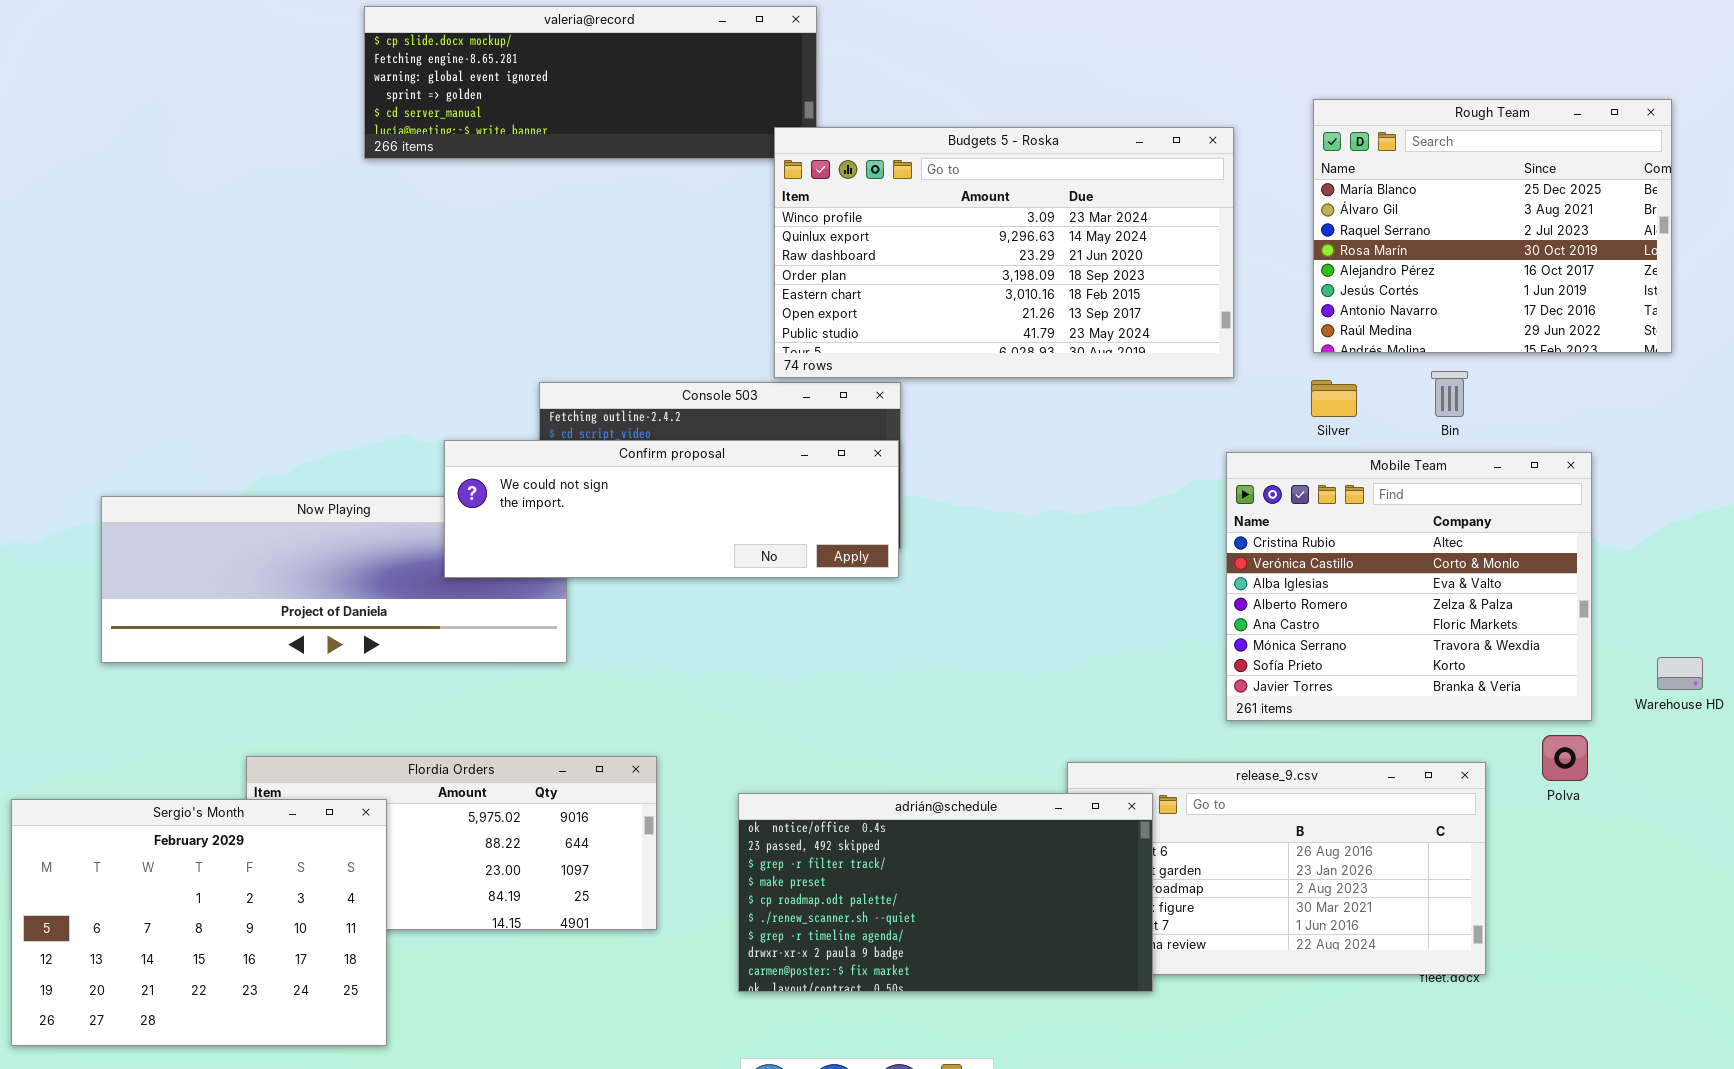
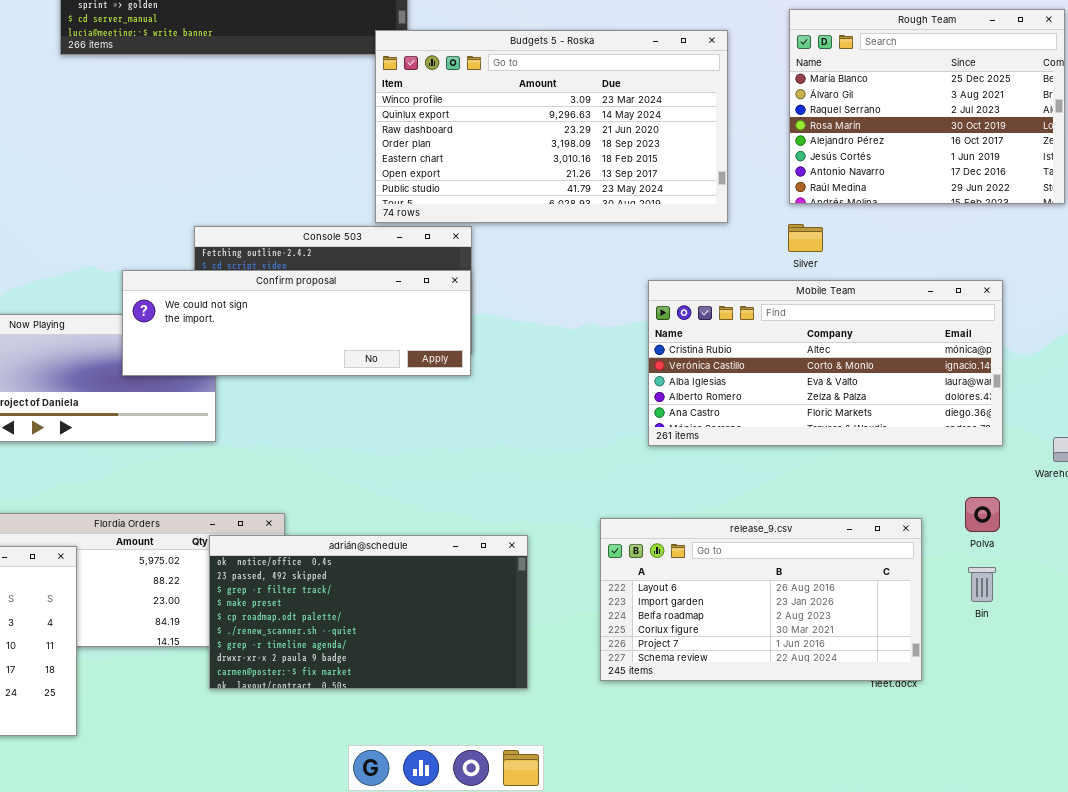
Bin: [1431,371,1468,417] -> [968,567,996,602], moved
Mobile Team: [1226,452,1592,721] -> [648,280,1003,446], resized
adrián@schedule: [738,793,1153,992] -> [209,535,528,689], moved

